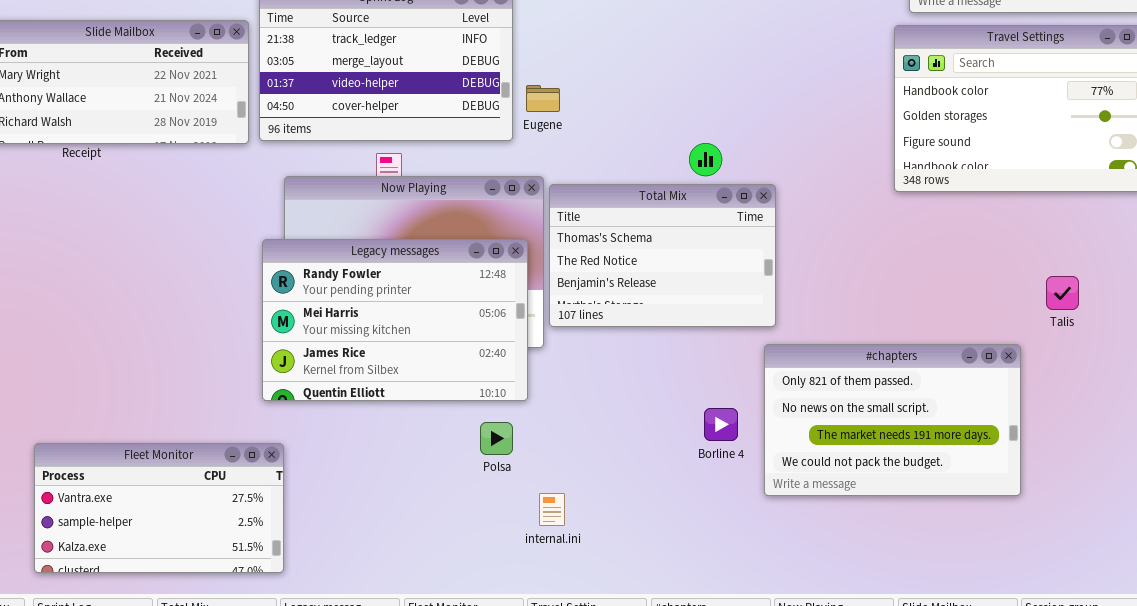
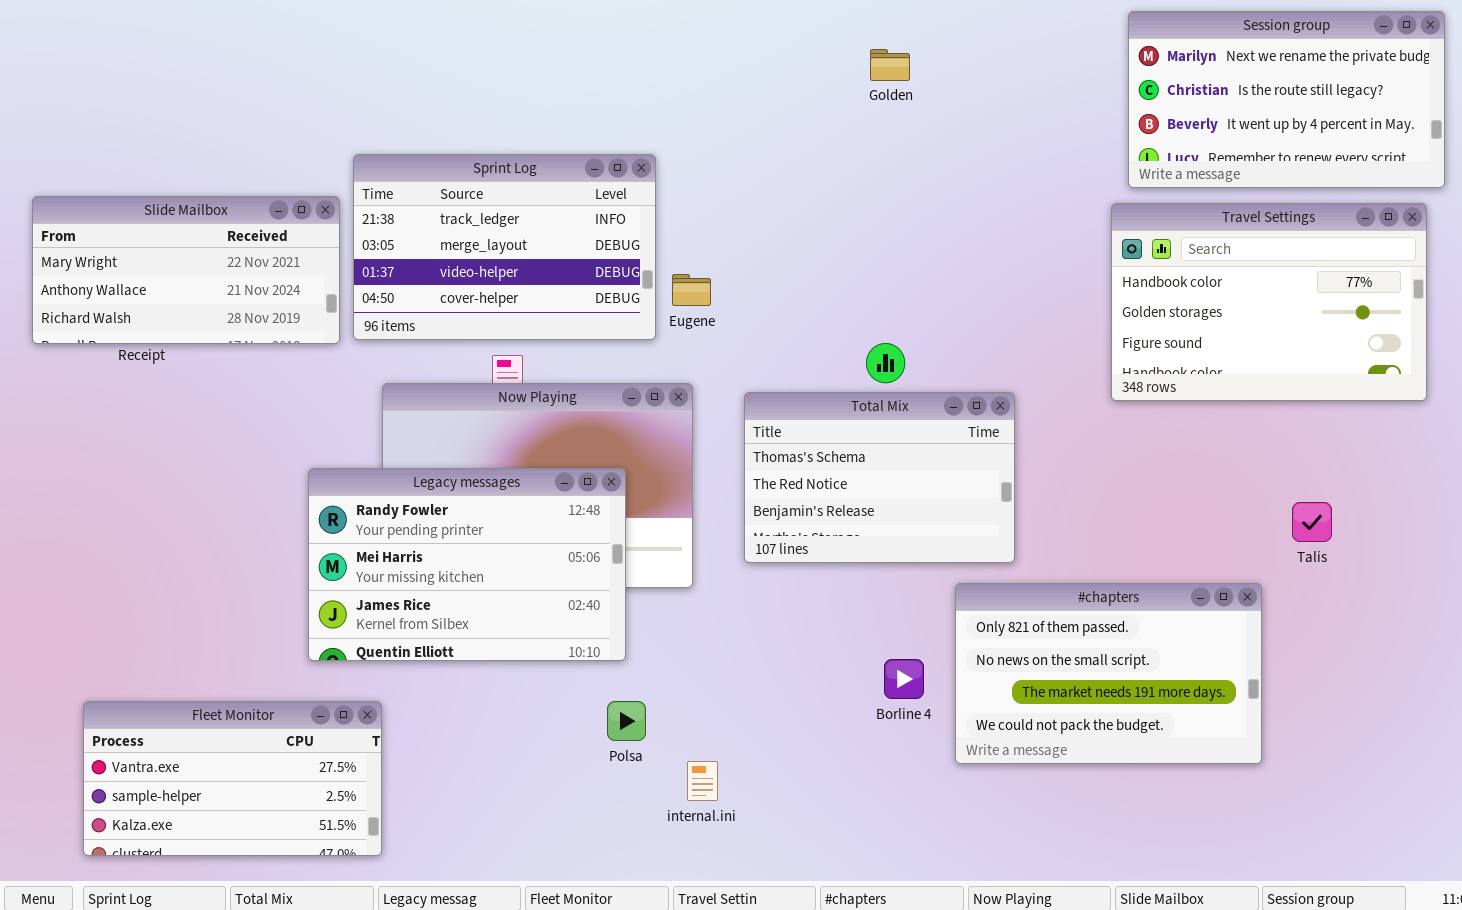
Total Mix: [549,184,776,327] -> [744,392,1015,563], moved
Legacy messages: [262,239,528,401] -> [308,468,626,661], moved
Polsa: [480,422,513,455] -> [607,701,646,741], moved

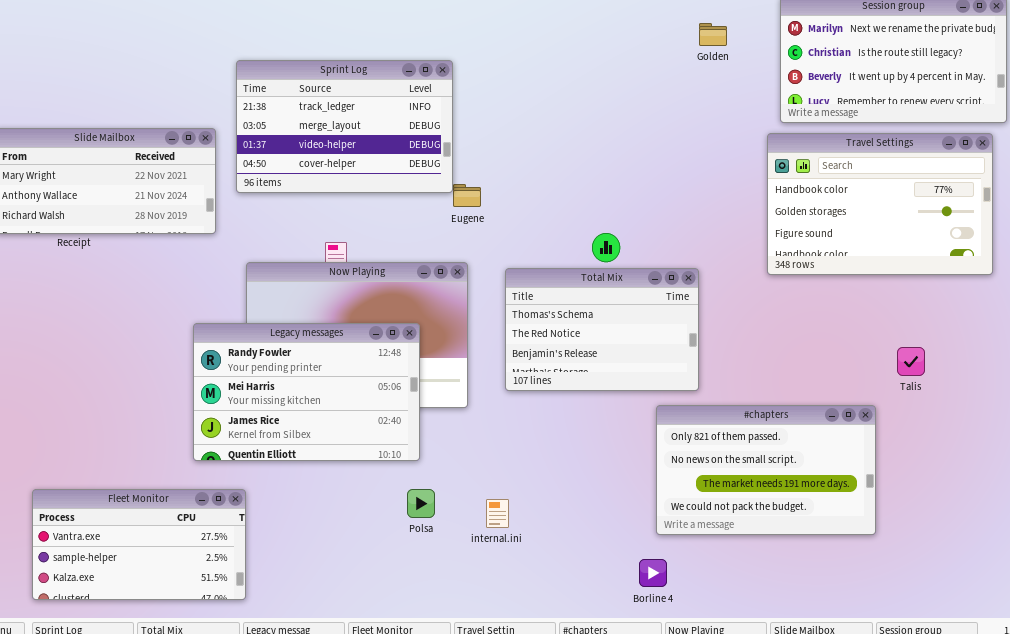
Golden: [870,49,910,81] -> [699,23,727,46], moved
Sprint Log: [353,154,656,340] -> [236,60,453,193], moved
Borline 4: [884,659,924,699] -> [639,559,667,587], moved
internal.ini: [687,761,718,801] -> [486,499,509,528], moved

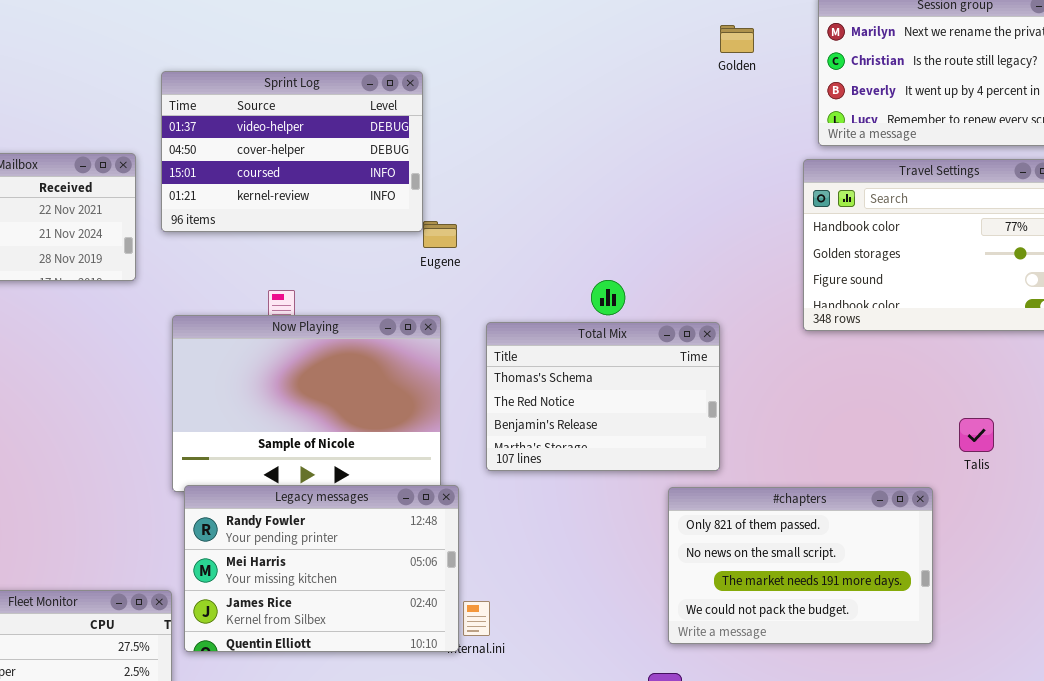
Sprint Log: [236,60,453,193] -> [161,71,423,232], scrolled down 2 rows
Legacy messages: [193,323,420,461] -> [184,485,459,652], moved

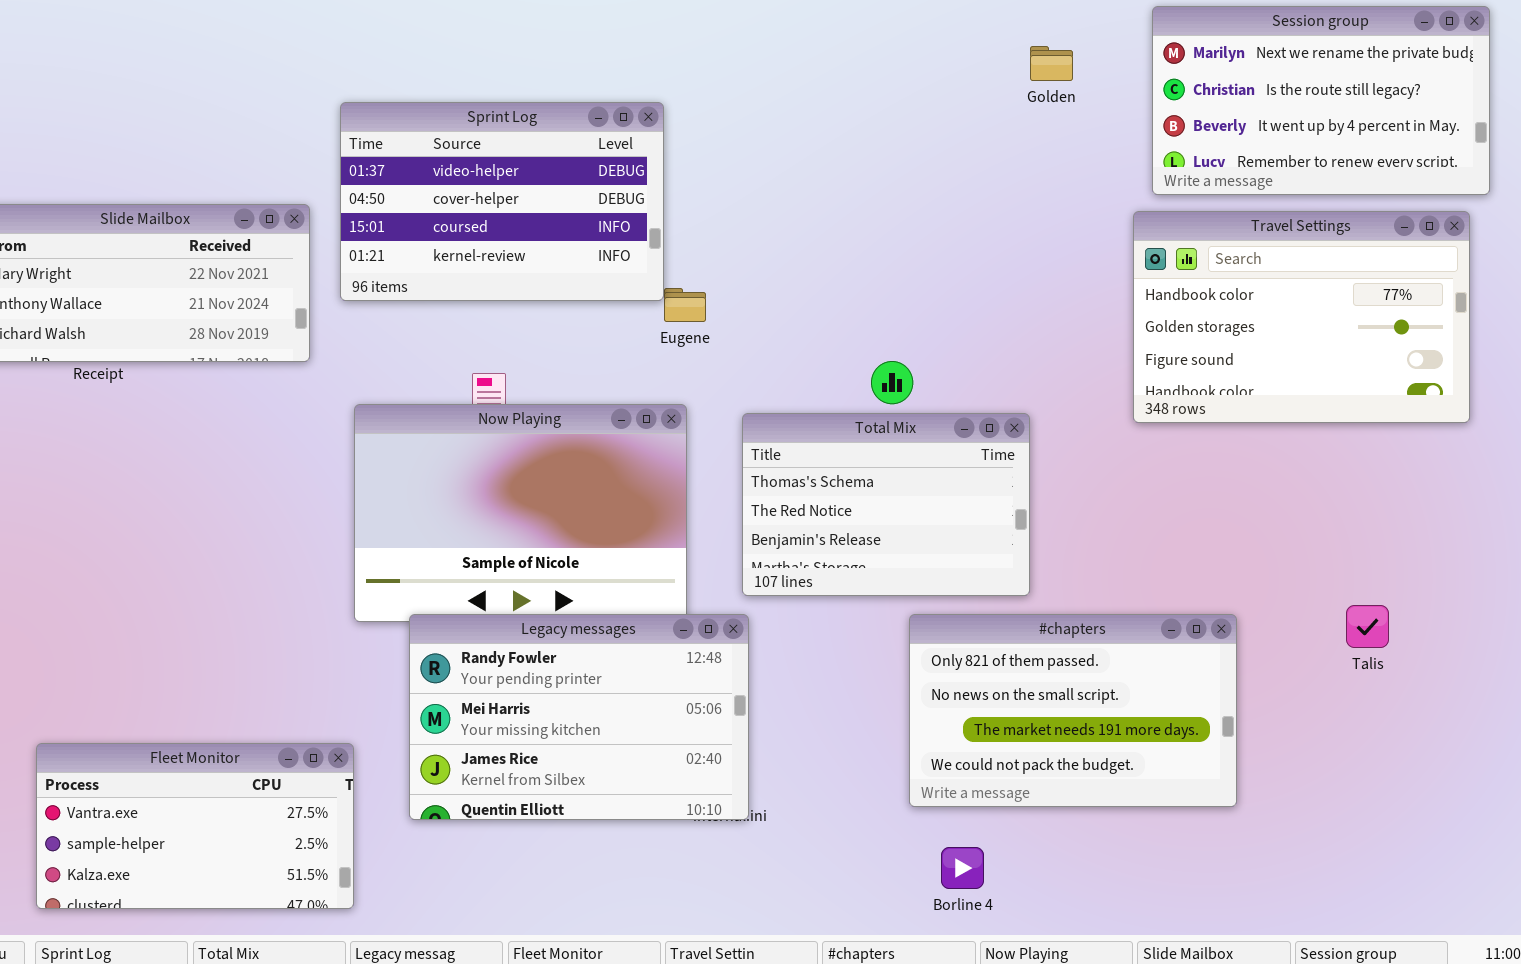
Talis: [959,418,994,452] -> [1346,605,1389,648], moved
Legacy messages: [184,485,459,652] -> [409,614,749,820], moved
#chapters: [668,487,933,644] -> [909,614,1237,807], moved

